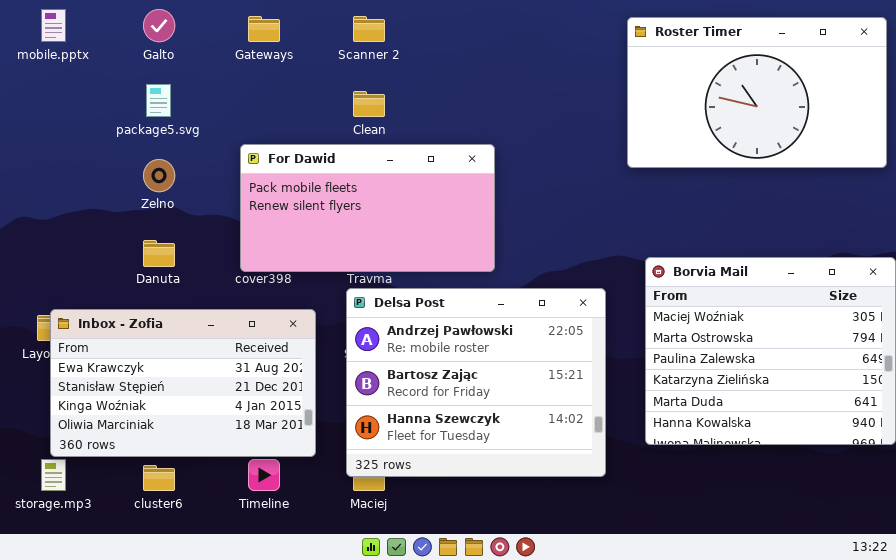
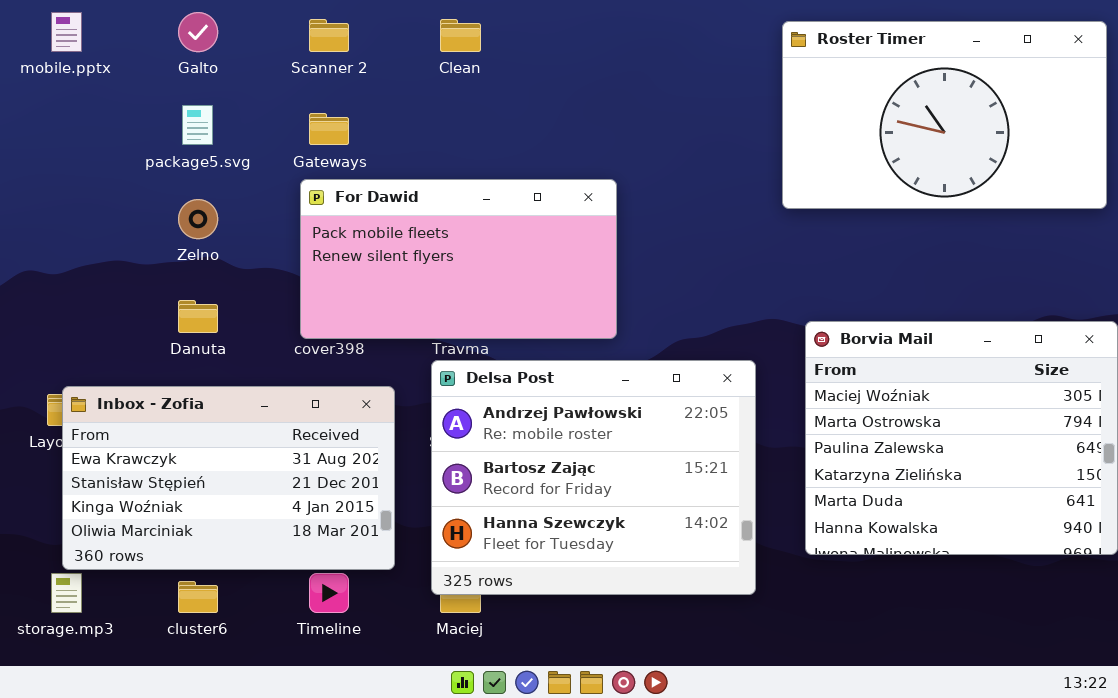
Gateways: [248,16,280,42] -> [309,113,349,145], moved
Scanner 2: [353,16,385,42] -> [309,19,349,52], moved
Clean: [353,91,385,117] -> [440,19,481,52], moved

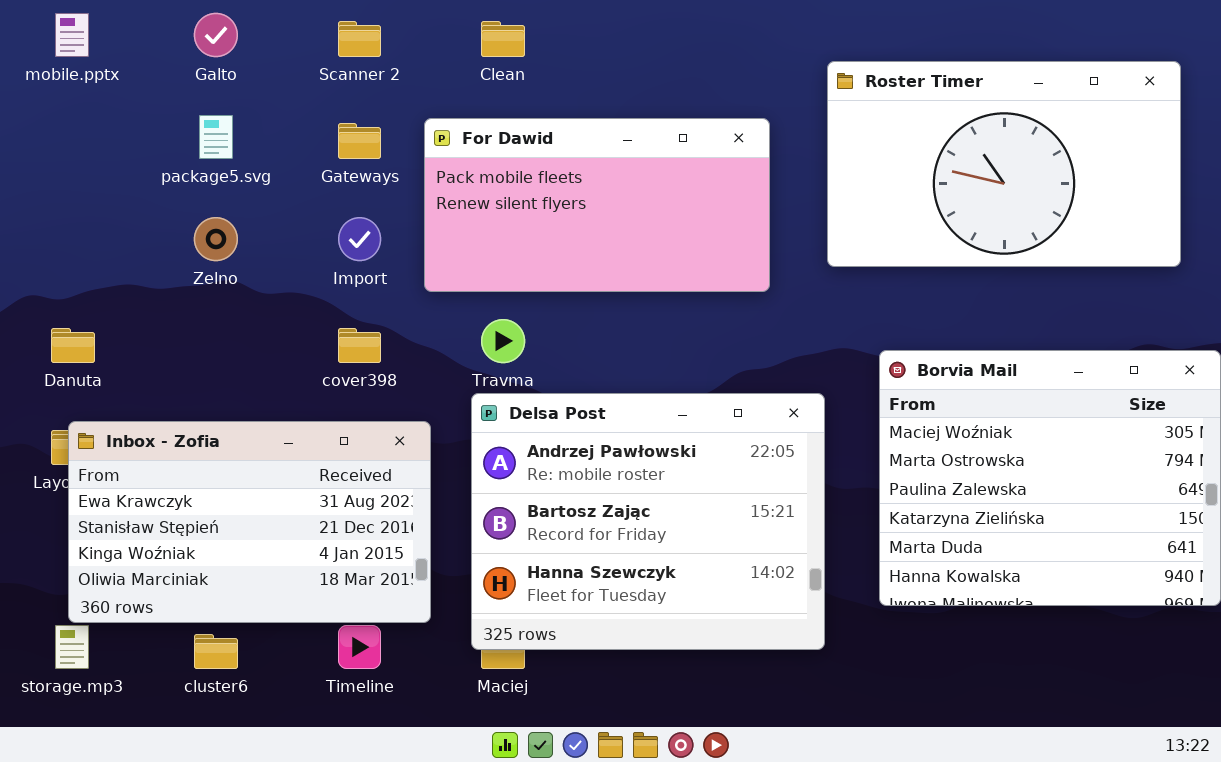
Roster Timer: [782,21,1107,209] -> [827,61,1181,267], moved
For Dawid: [300,179,617,339] -> [424,118,770,292], moved
Danuta: [178,300,218,333] -> [51,328,95,363], moved

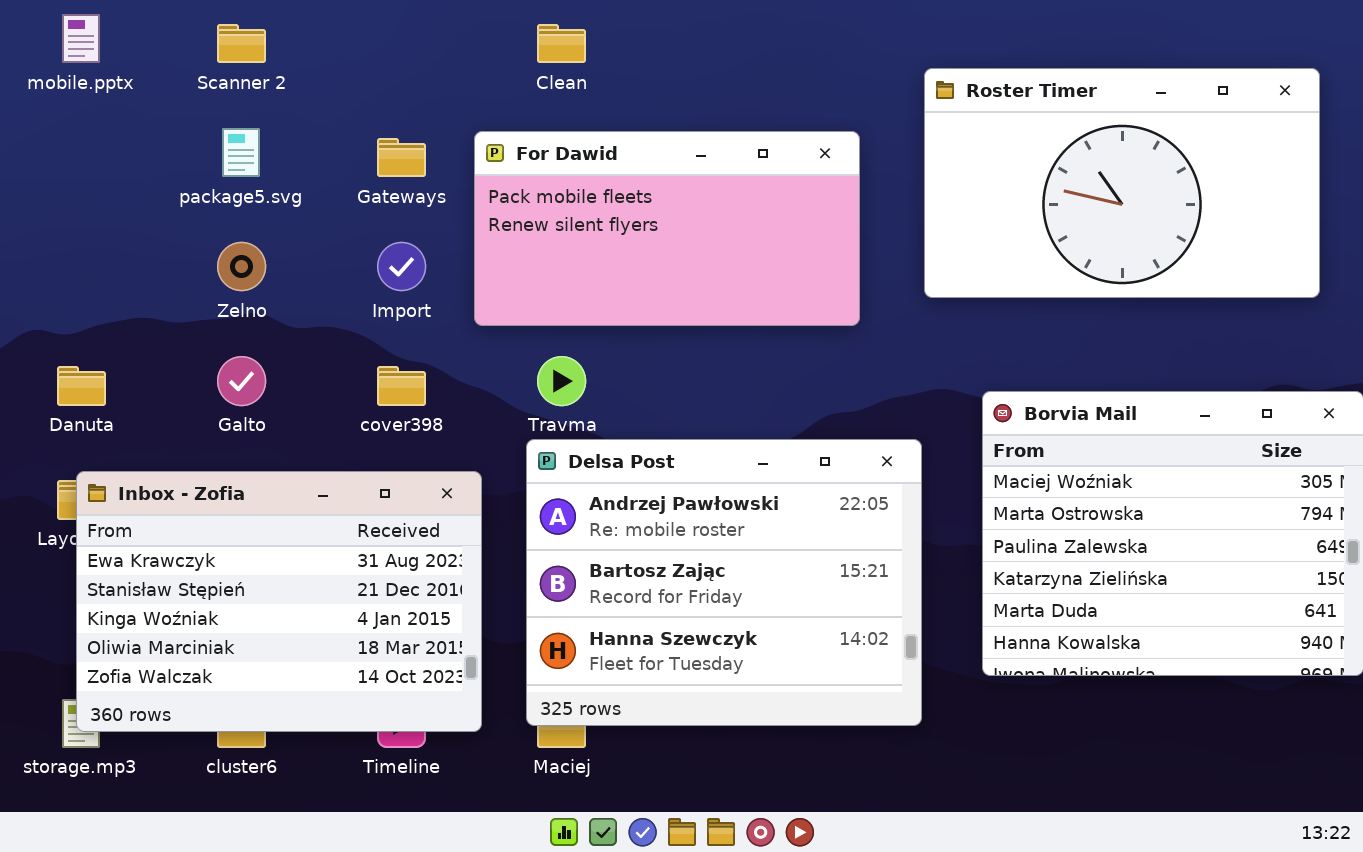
Galto: [194,13,238,57] -> [217,356,266,406], moved
Scanner 2: [338,21,381,57] -> [217,24,266,63], moved
Inbox - Zofia: [68,421,431,623] -> [76,471,482,732], resized

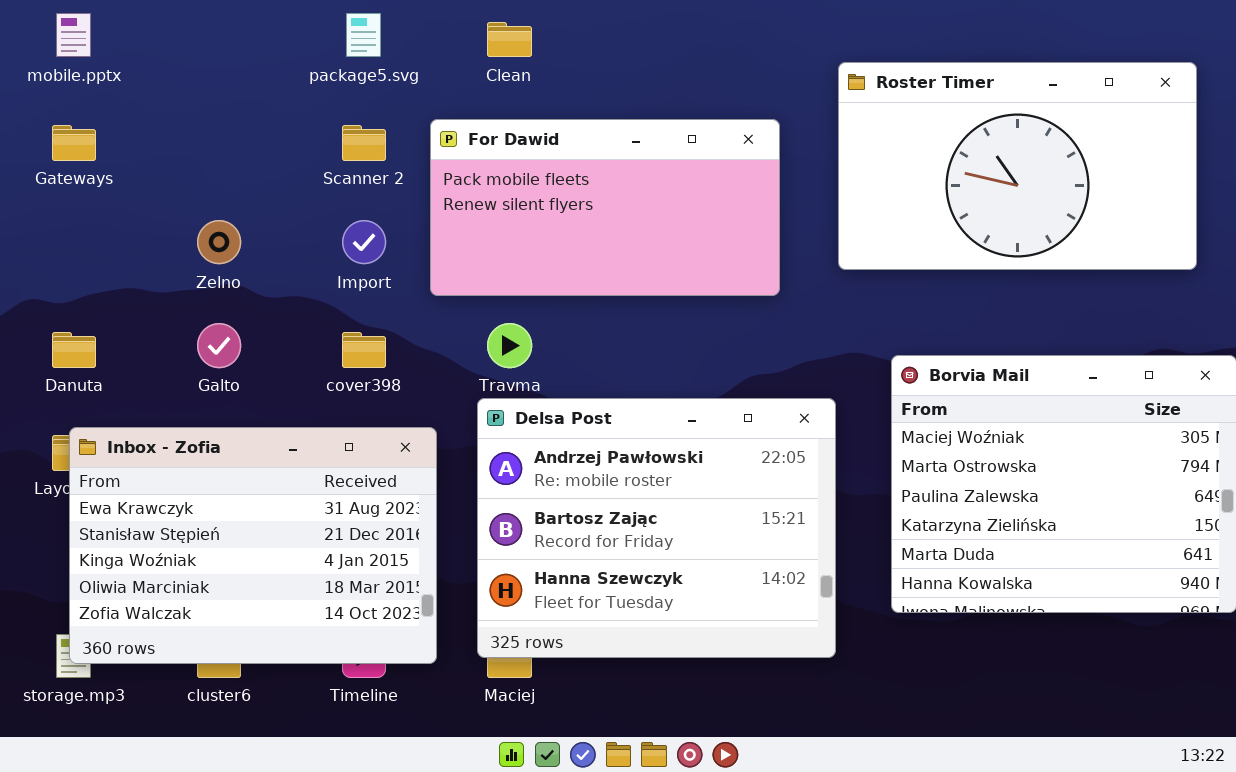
Scanner 2: [217,24,266,63] -> [342,125,386,161], moved
package5.svg: [222,128,260,177] -> [346,13,381,57], moved
Gateways: [377,138,426,177] -> [52,125,96,161], moved

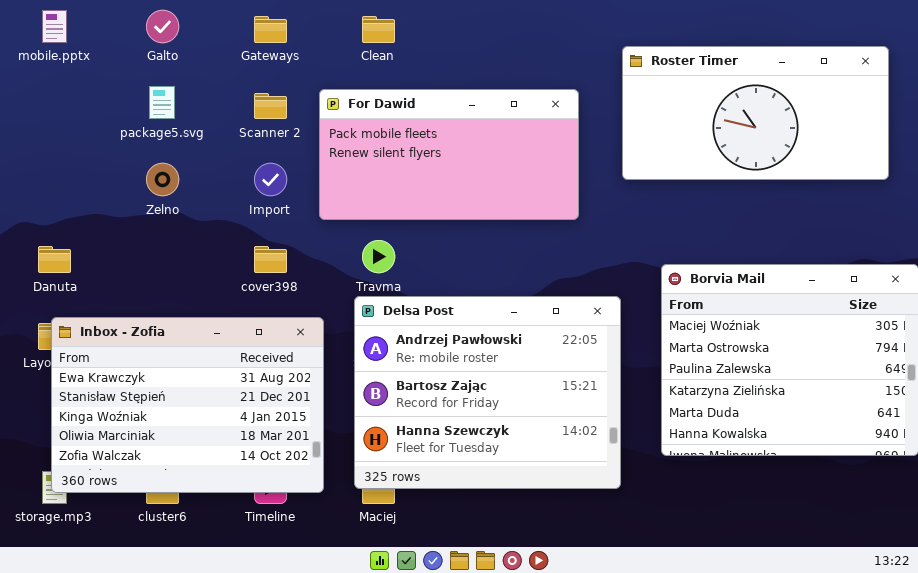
package5.svg: [346,13,381,57] -> [149,86,175,119], moved
Roster Timer: [838,62,1197,270] -> [622,46,889,180], resized
Gateways: [52,125,96,161] -> [254,16,287,43], moved
Galto: [197,323,241,368] -> [146,10,179,43], moved

